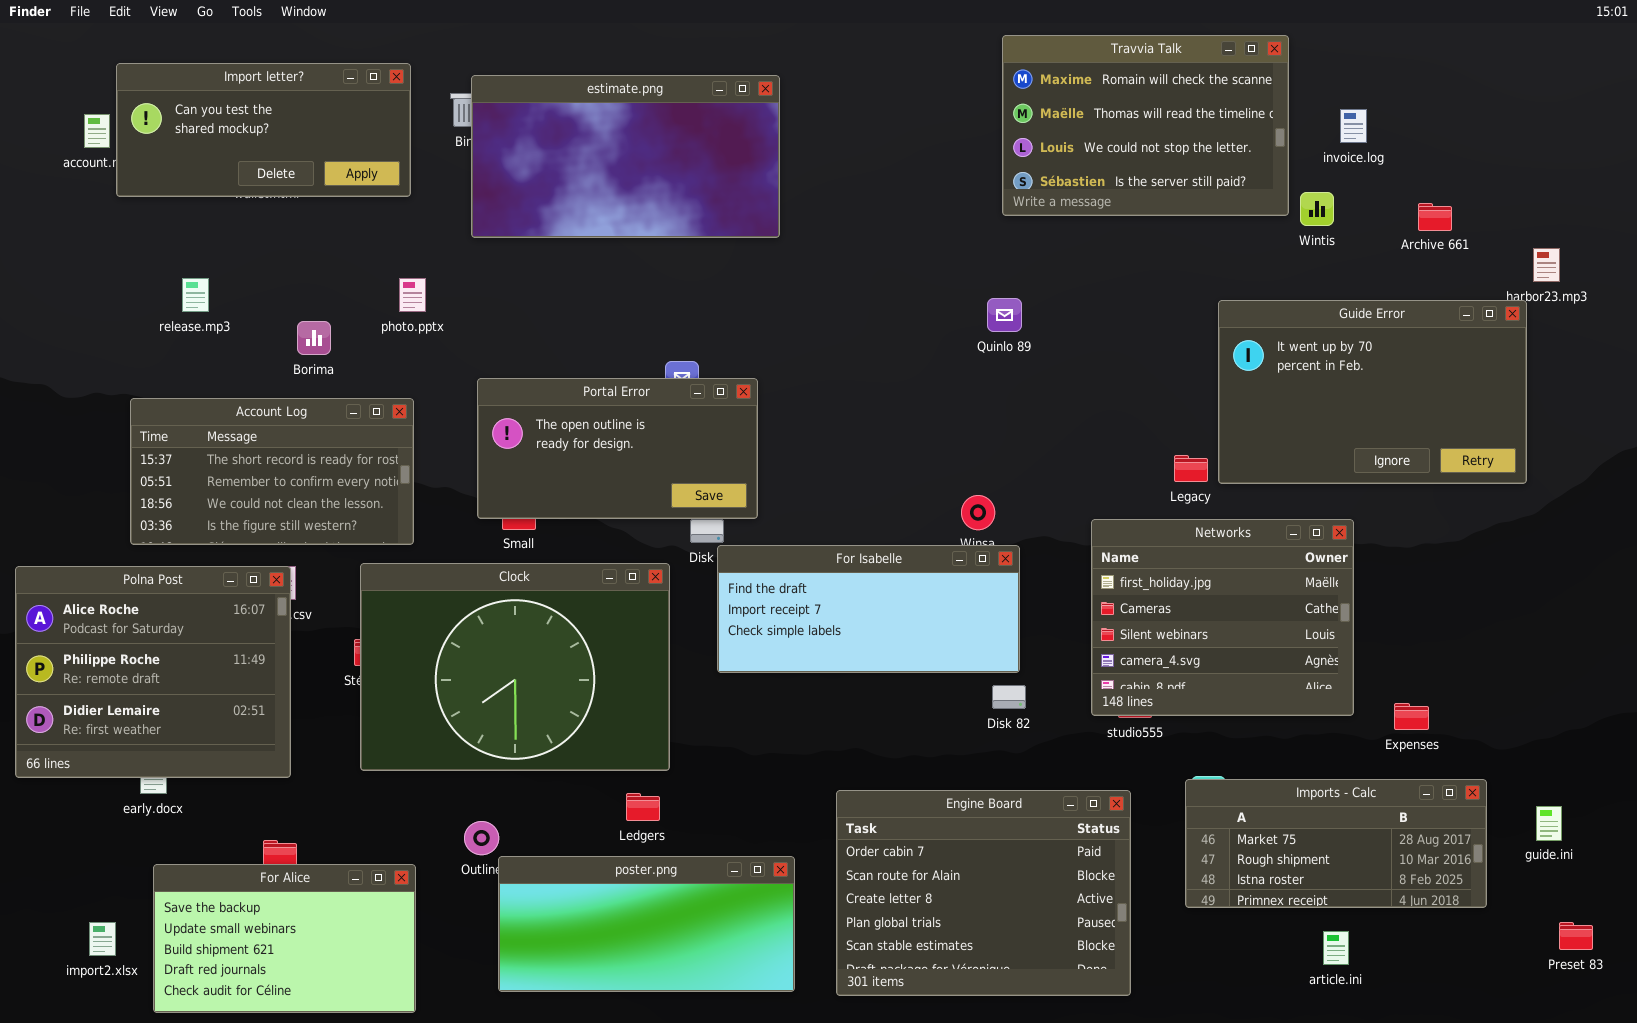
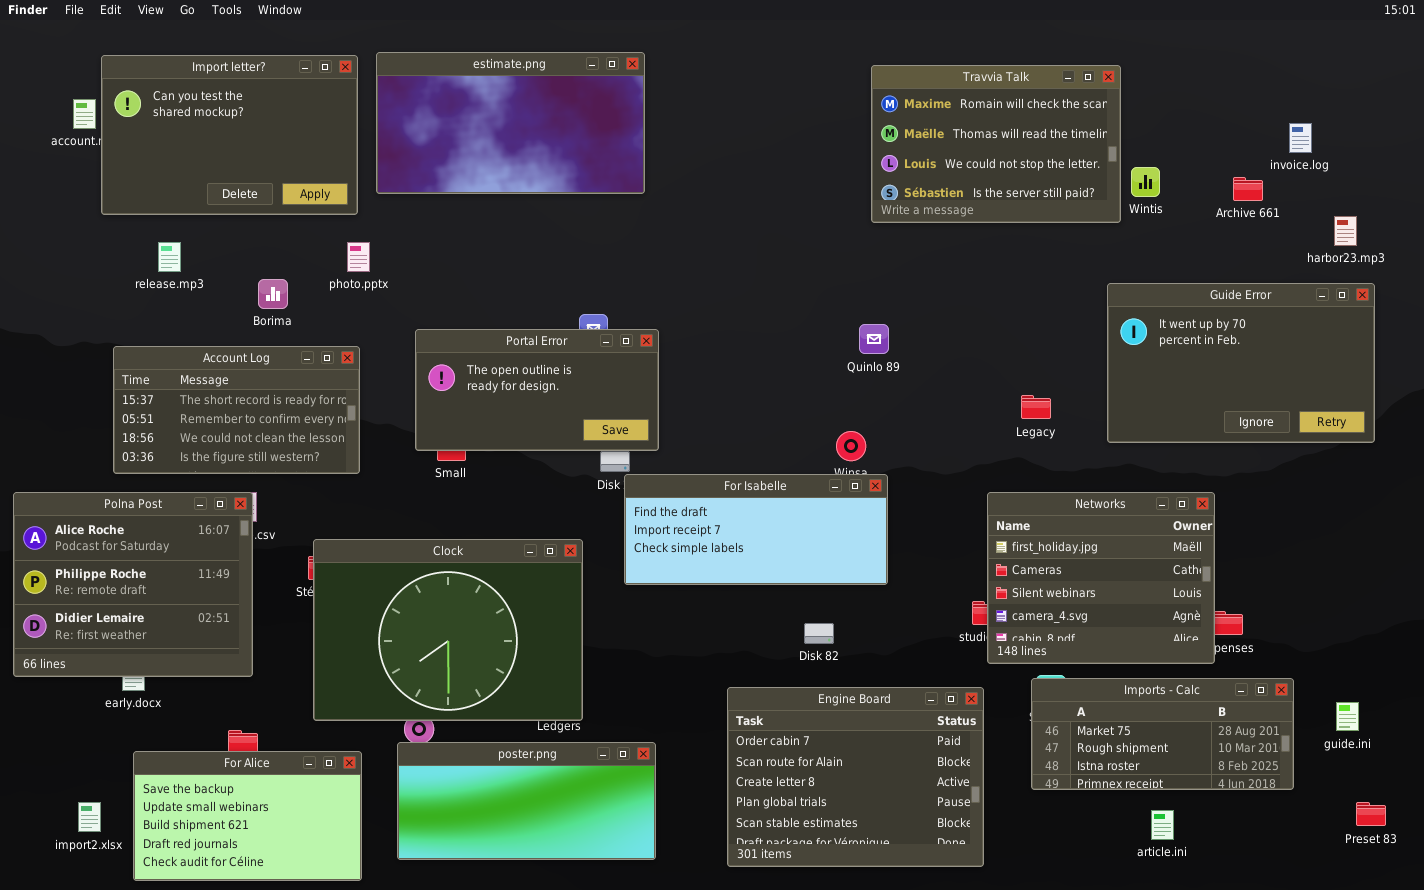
Travvia Talk: [1002,35,1289,216] -> [871,65,1121,223], moved
Import letter?: [116,63,411,197] -> [101,55,358,215], resized
estimate.png: [471,75,780,238] -> [376,52,645,194], moved
invoice.log: [1340,109,1367,143] -> [1289,123,1312,153], moved
Quinlo 89: [987,298,1022,332] -> [859,324,889,354], moved
Guide Error: [1218,300,1527,484] -> [1107,283,1375,443], moved
Networks: [1091,519,1354,716] -> [987,492,1215,664], moved
Clock: [360,563,670,771] -> [313,539,583,721], moved
Disk 82: [992,685,1026,709] -> [804,623,834,644], moved
poster.png: [498,856,795,992] -> [397,742,656,860], moved

